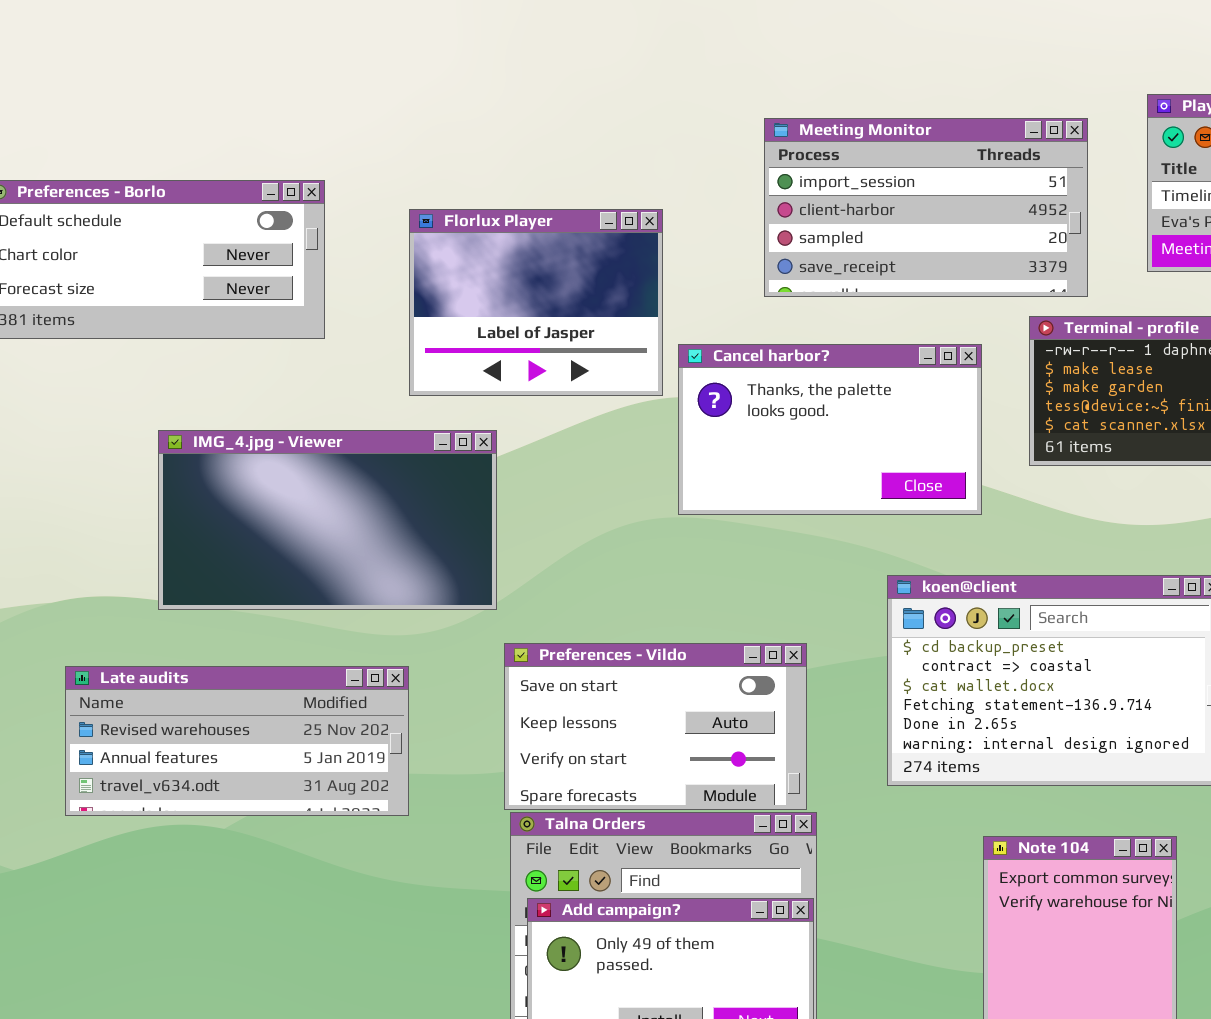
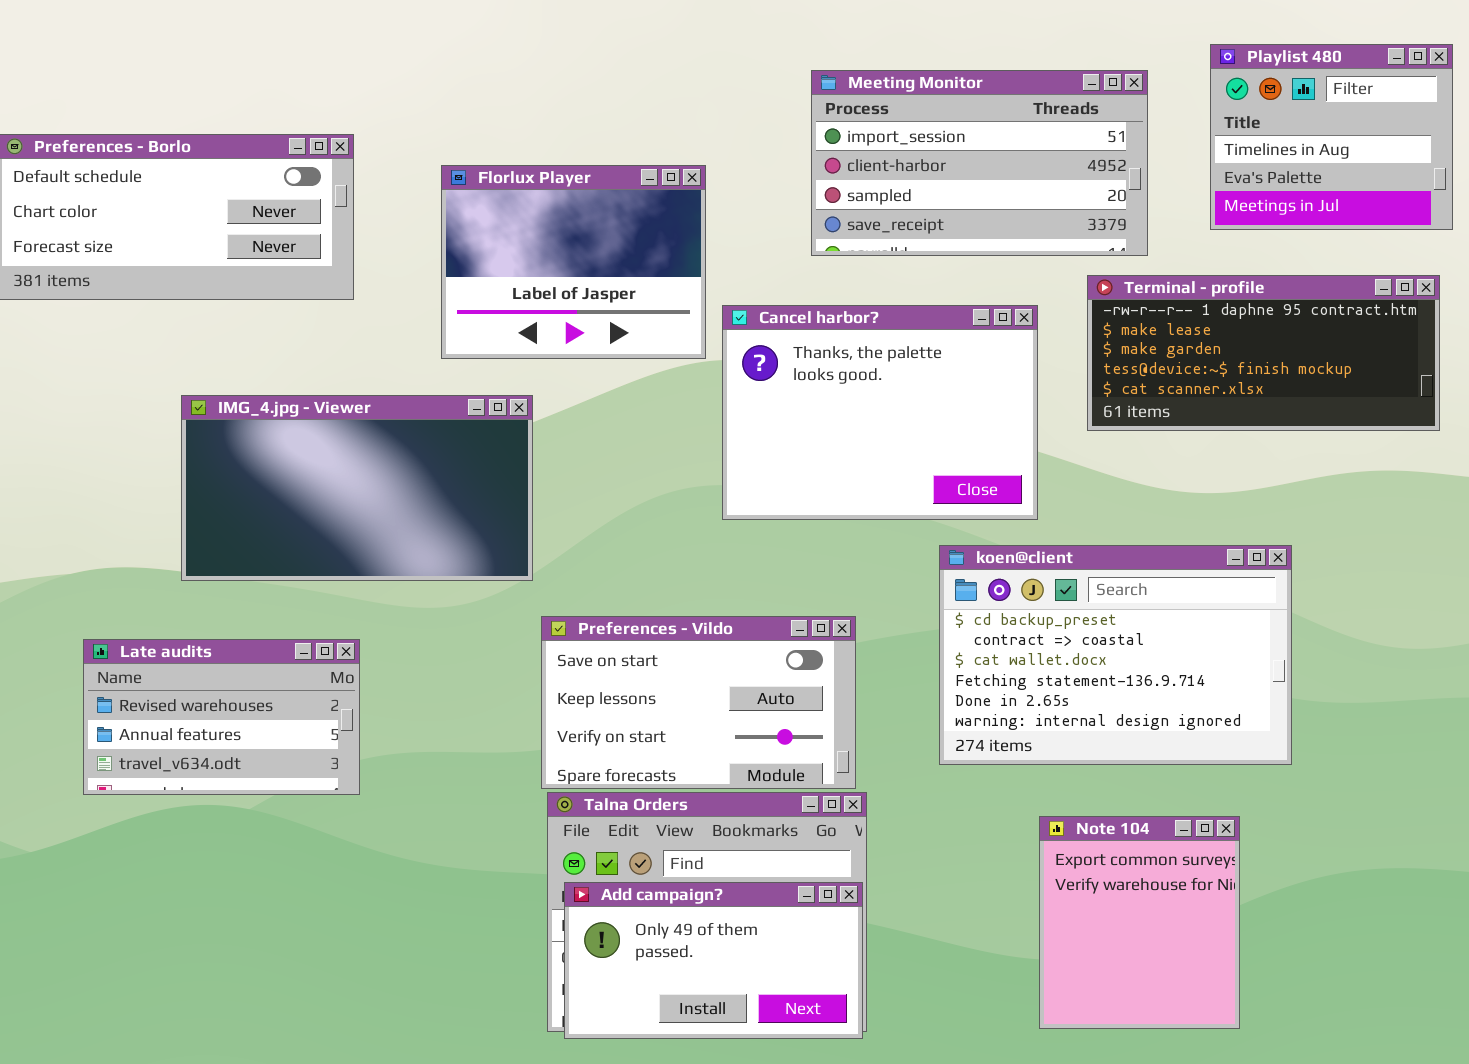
Cancel harbor?: [678,344,982,515] -> [722,305,1038,520], resized
Late audits: [65,666,409,816] -> [83,639,360,795], resized

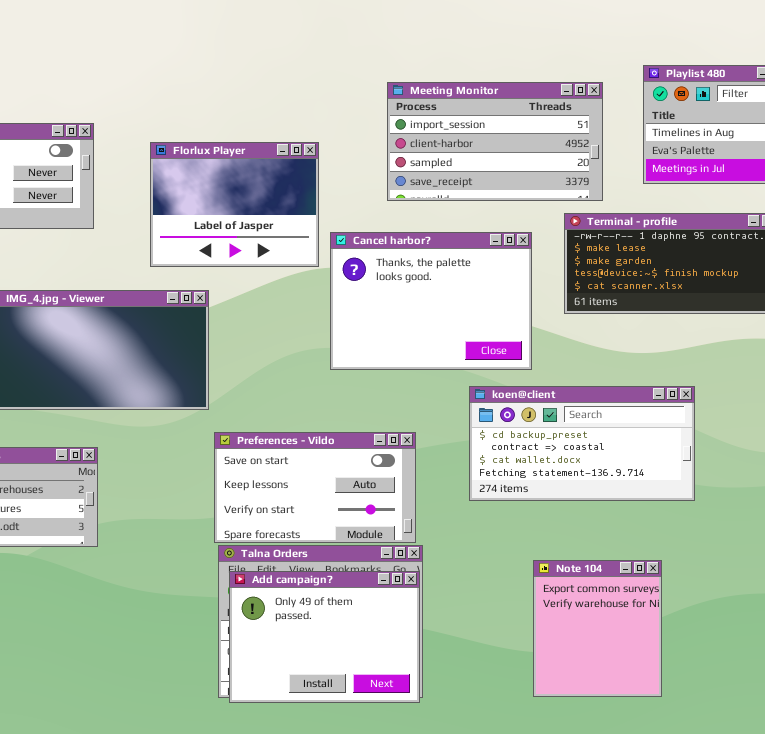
koen@client: [939,545,1292,765] -> [469,386,695,501], resized
Add campaign?: [564,882,863,1039] -> [229,571,420,703], resized

